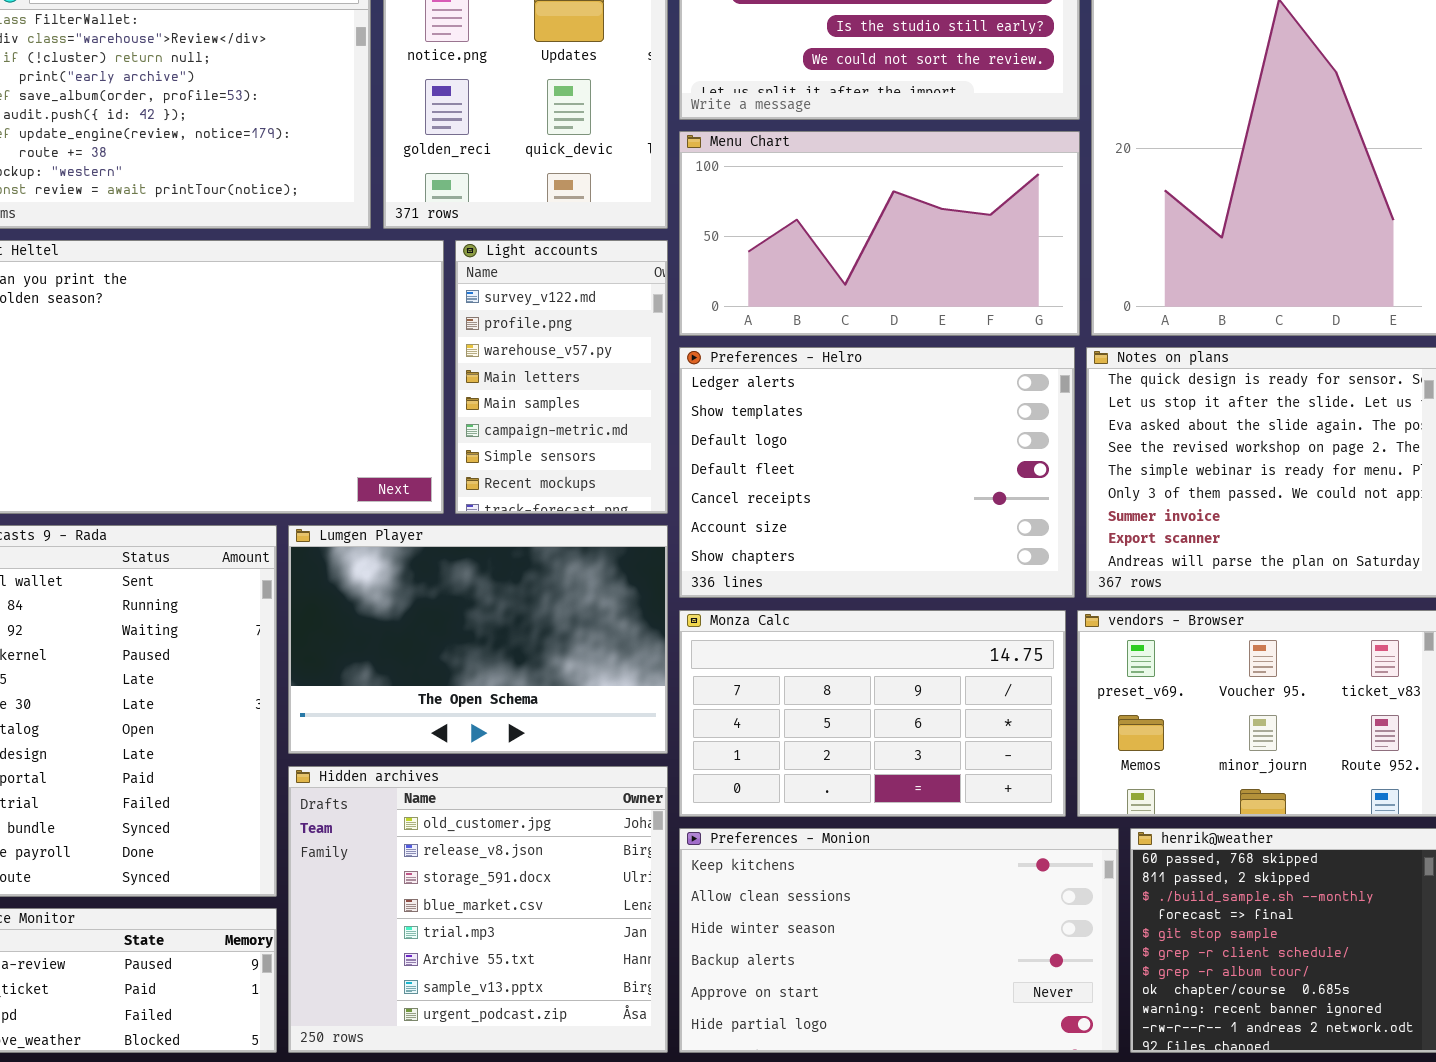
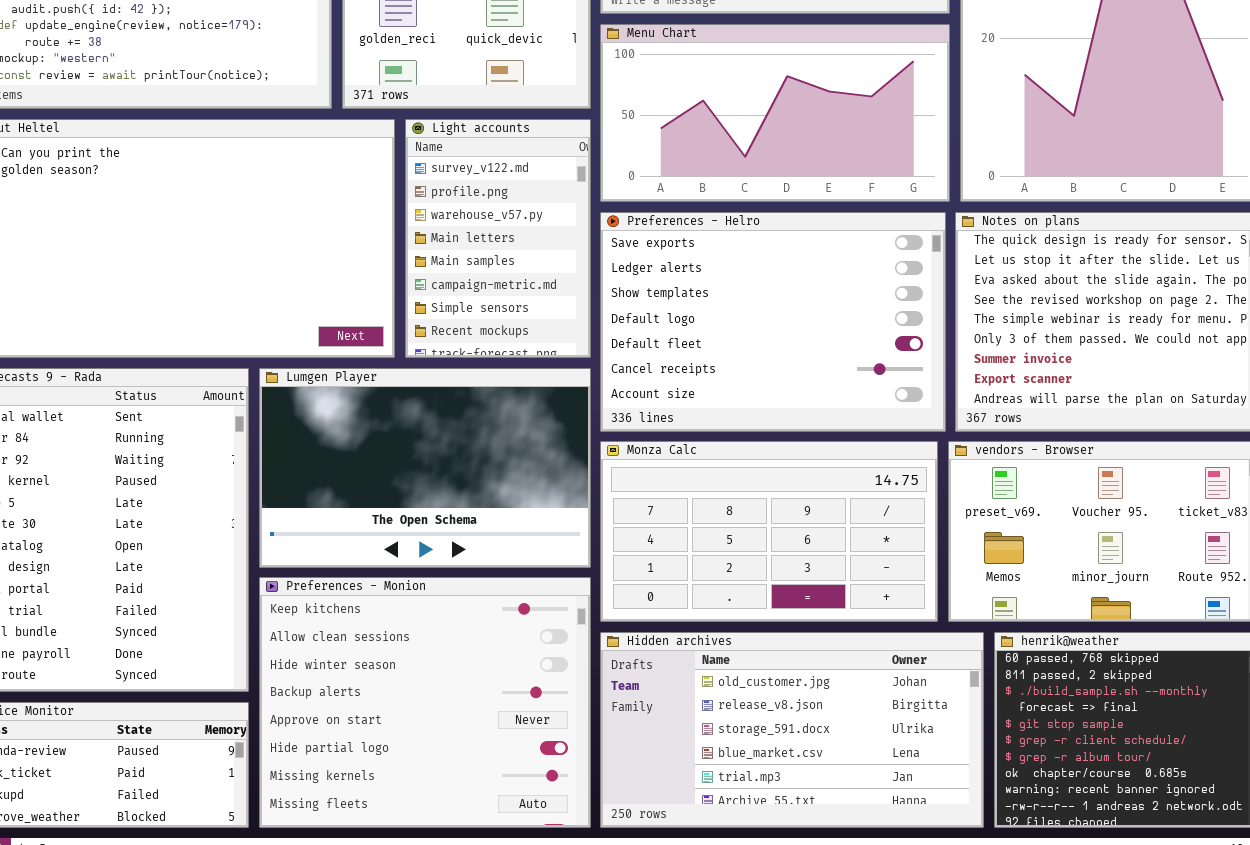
Preferences - Helro: [679,347,1075,598] -> [600,212,946,432], scrolled up 1 row
Hidden archives: [288,766,668,1053] -> [600,632,984,828], moved, resized
Preferences - Monion: [679,828,1119,1053] -> [259,577,591,828], moved, resized

